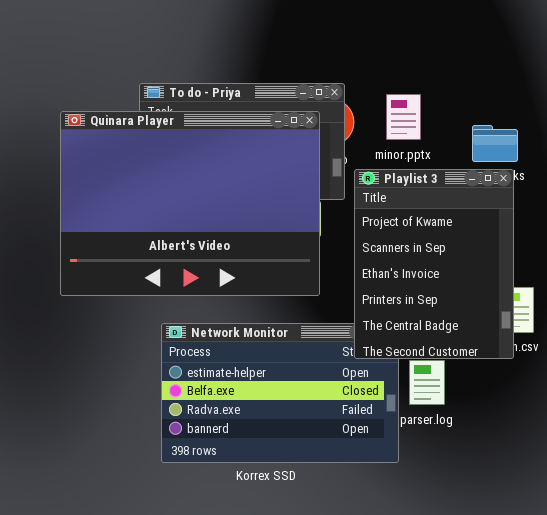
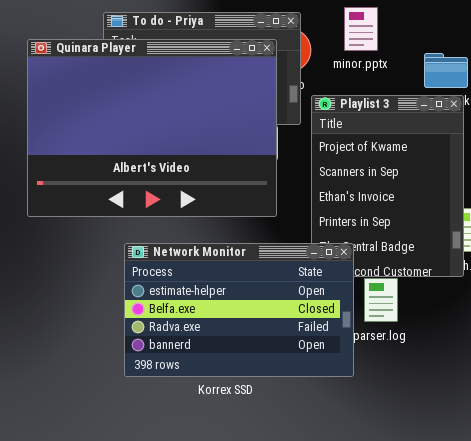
minor.pptx: [386,94,421,140] -> [344,7,378,51], moved
Network Monitor: [161,323,399,463] -> [124,243,354,377], raised

